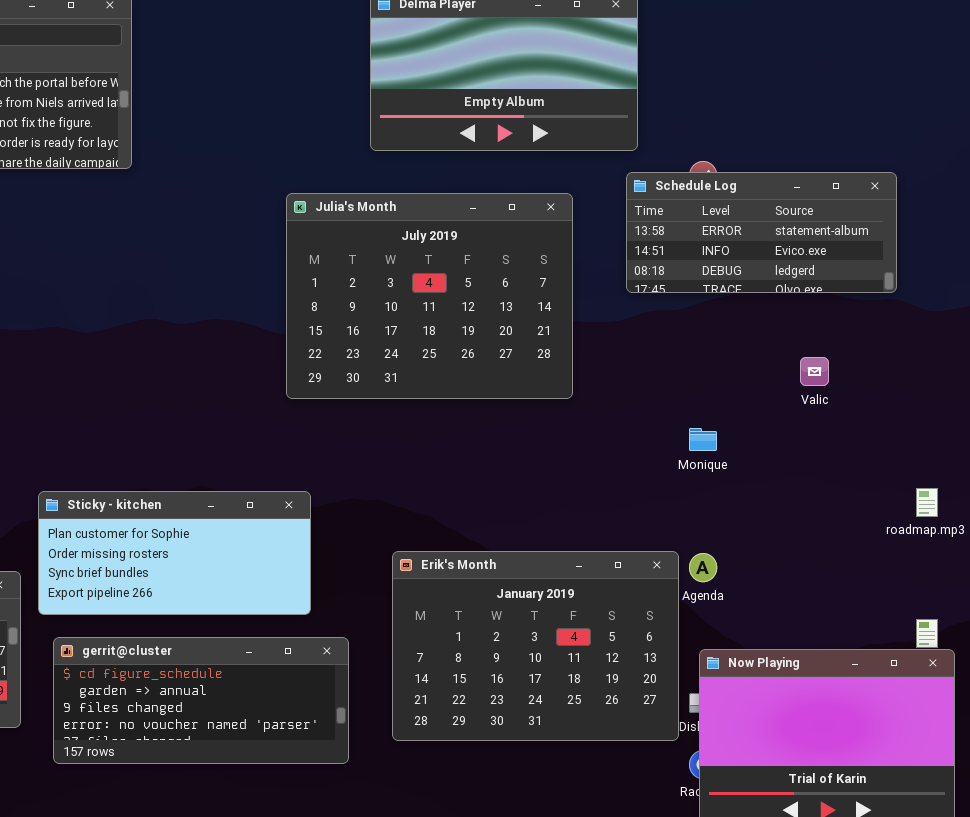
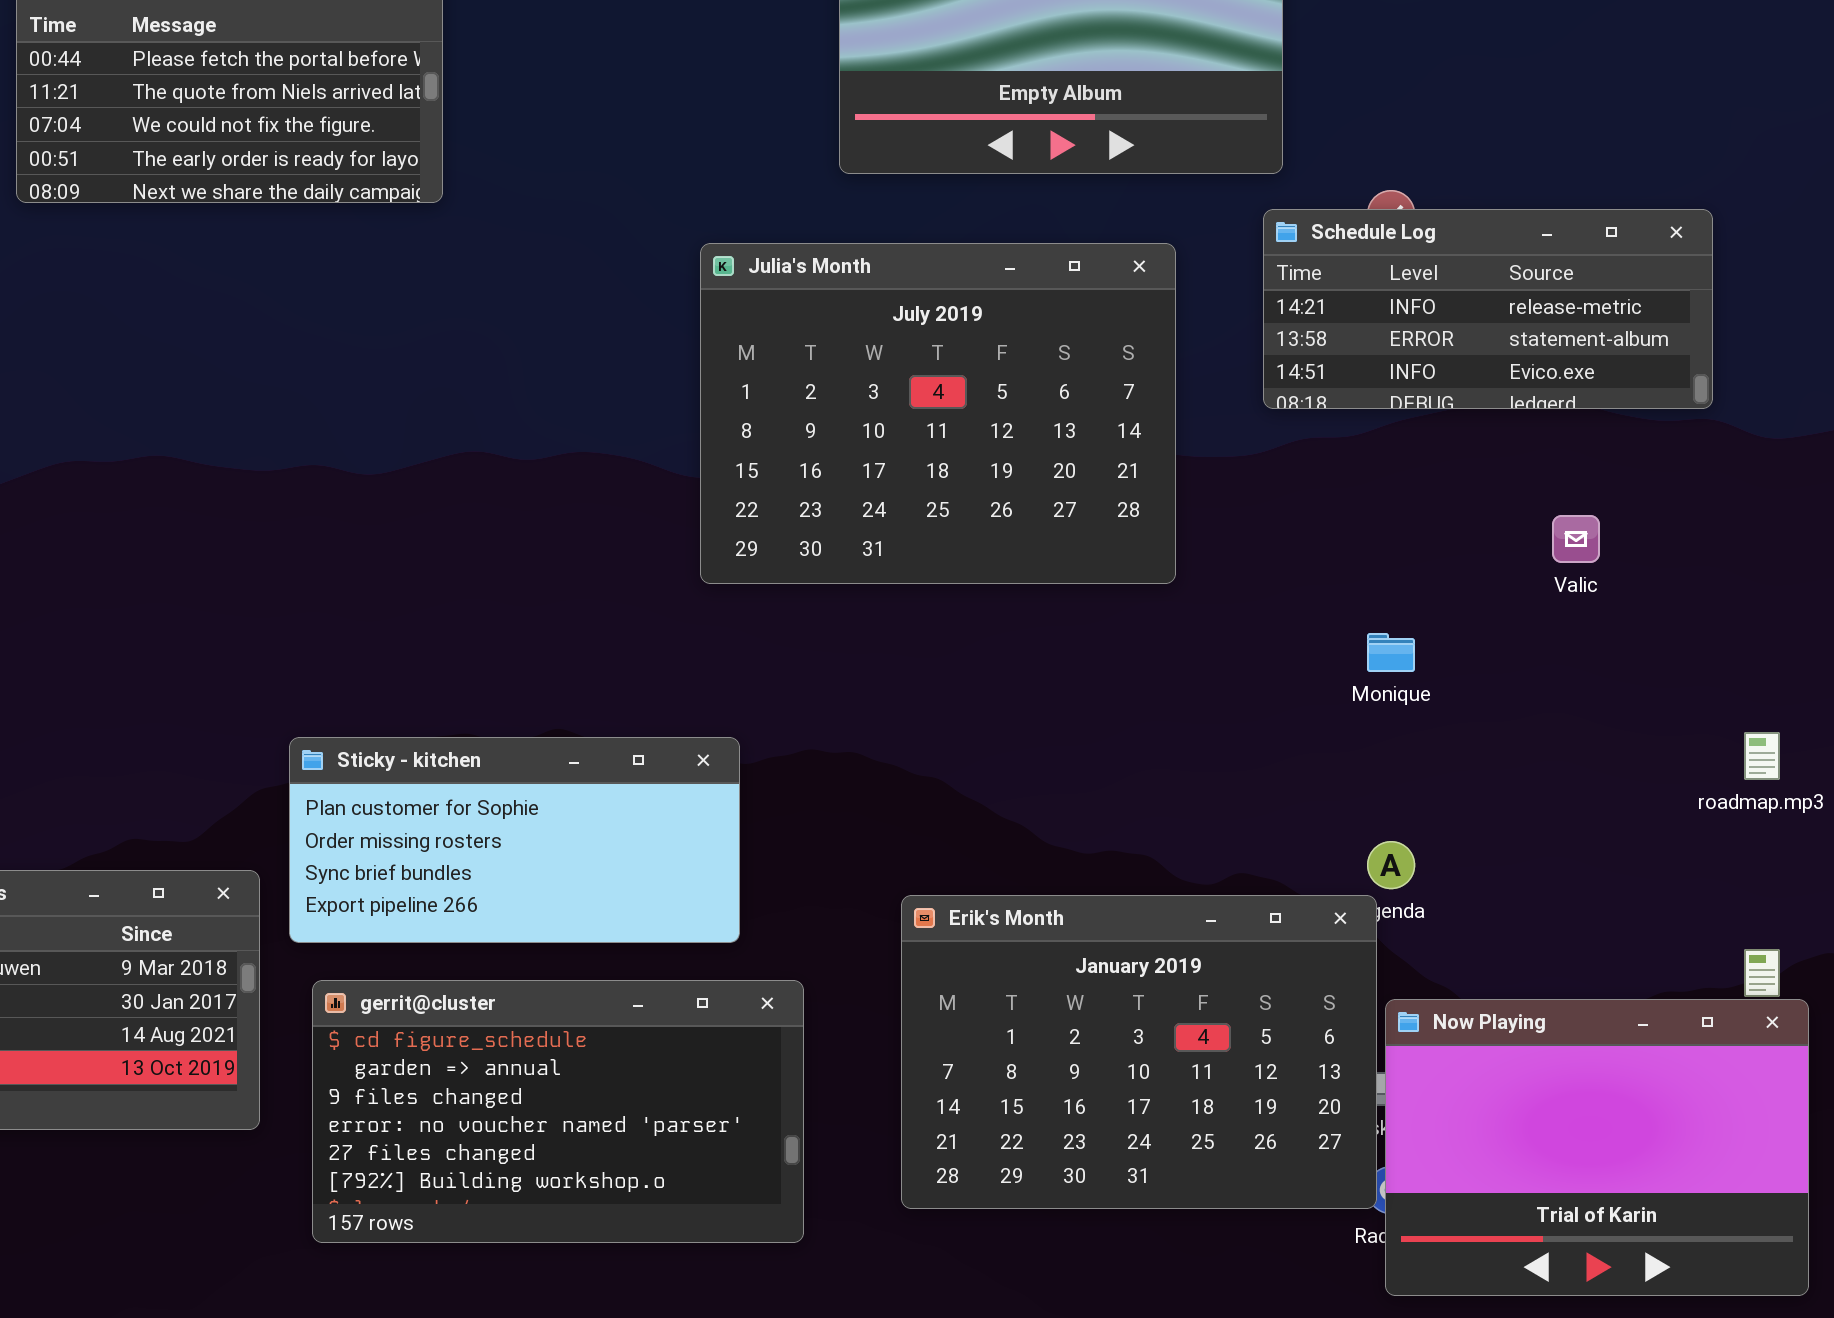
Schedule Log: [626,172,897,293] -> [1263,209,1713,409], scrolled up 1 row
Erik's Month: [392,551,679,741] -> [901,895,1377,1209], moved
gerrit@cluster: [53,637,349,764] -> [312,980,804,1243], resized

